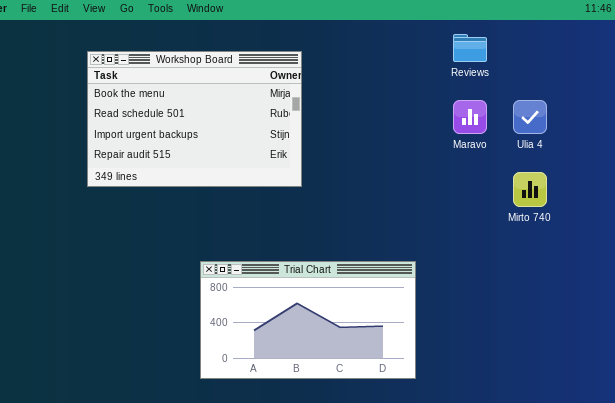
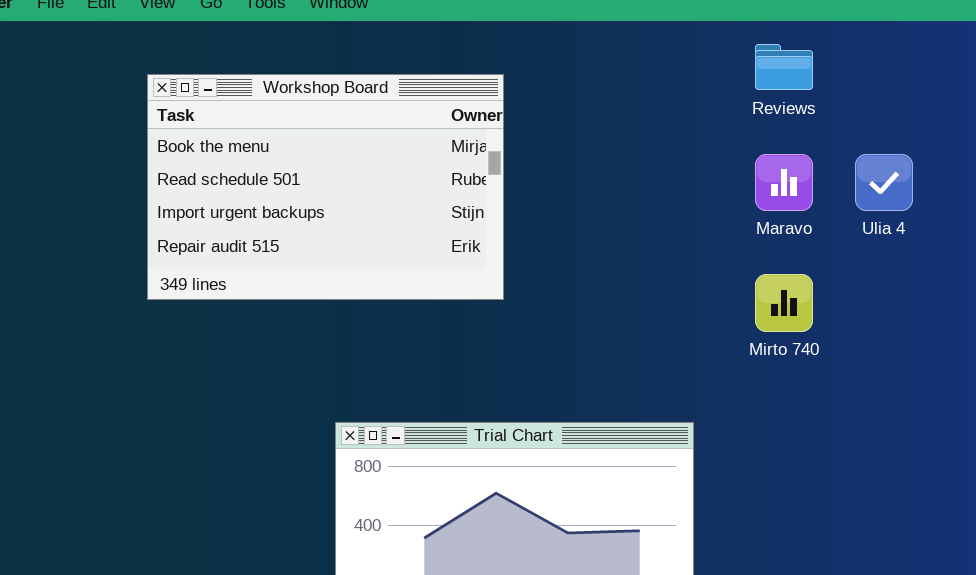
Mirto 740: [513,172,547,207] -> [755,274,813,332], moved

